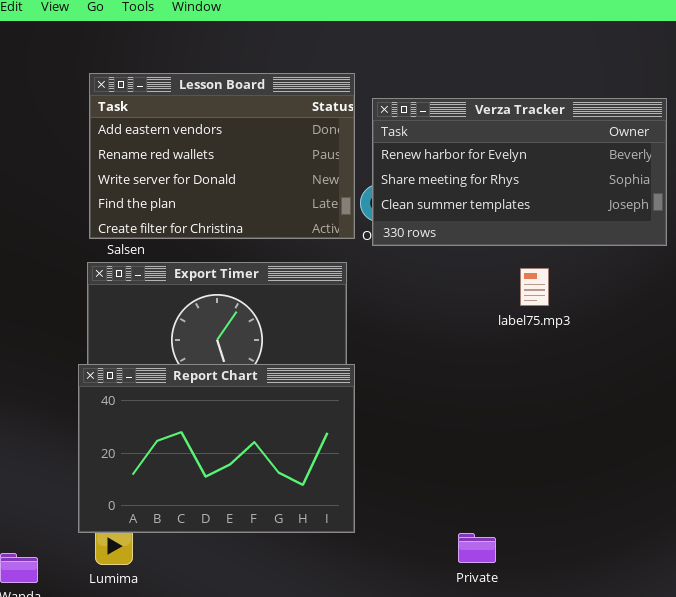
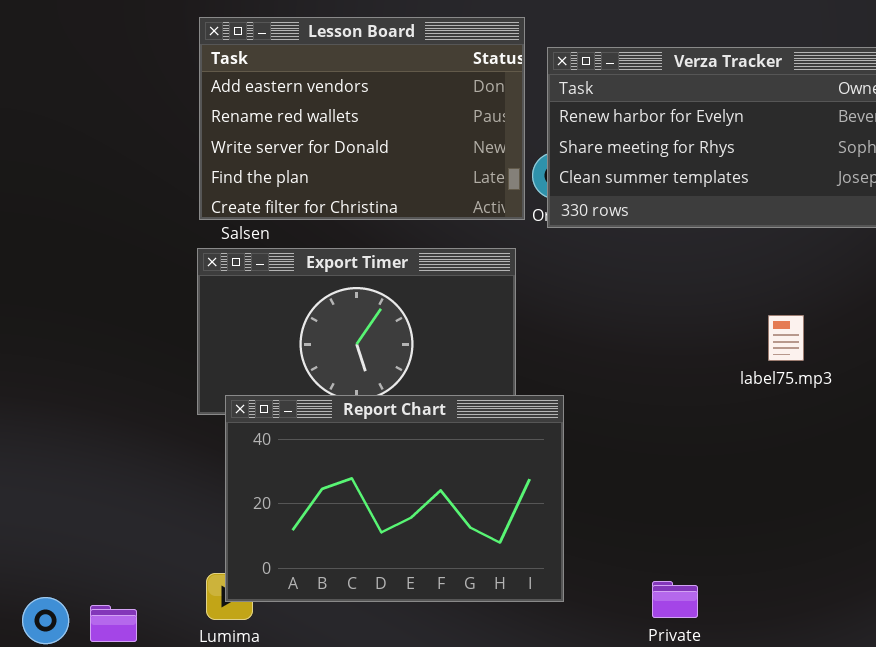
label75.mp3: [520,268,549,306] -> [768,315,804,361], moved
Report Chart: [78,364,355,533] -> [225,395,564,602], moved

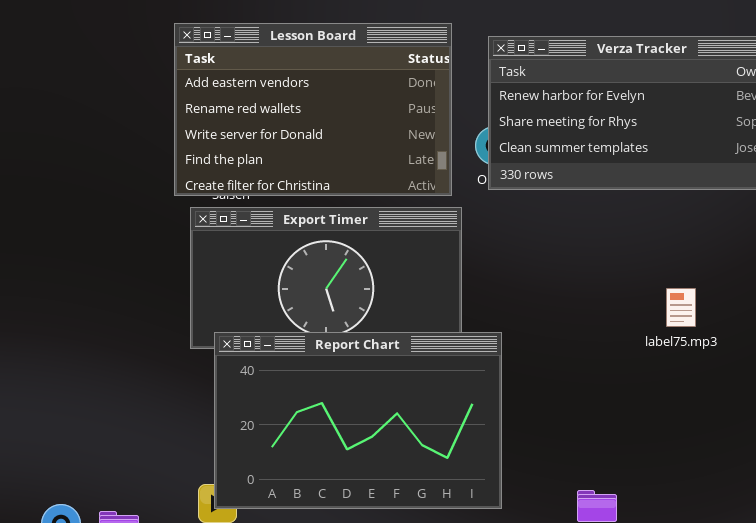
Lesson Board: [199,17,525,220] -> [174,23,452,196], moved
label75.mp3: [768,315,804,361] -> [666,288,696,327], moved

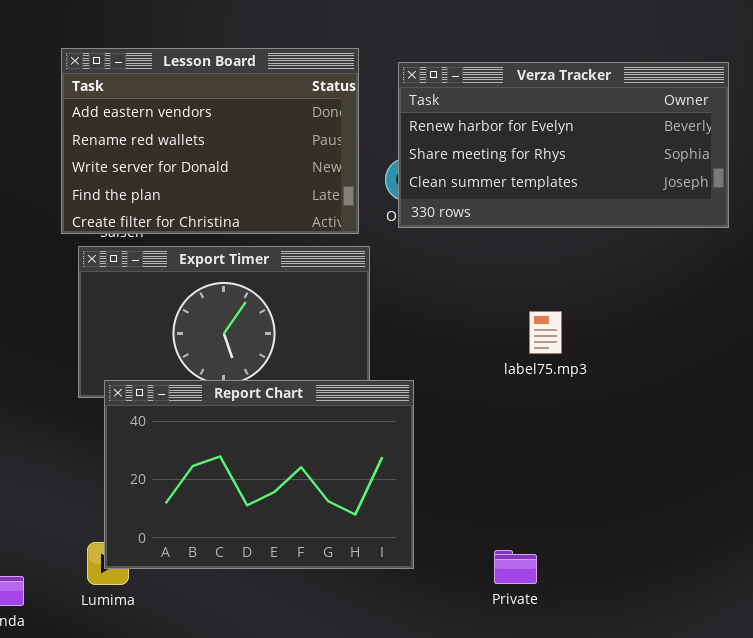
label75.mp3: [666,288,696,327] -> [529,311,562,354], moved

